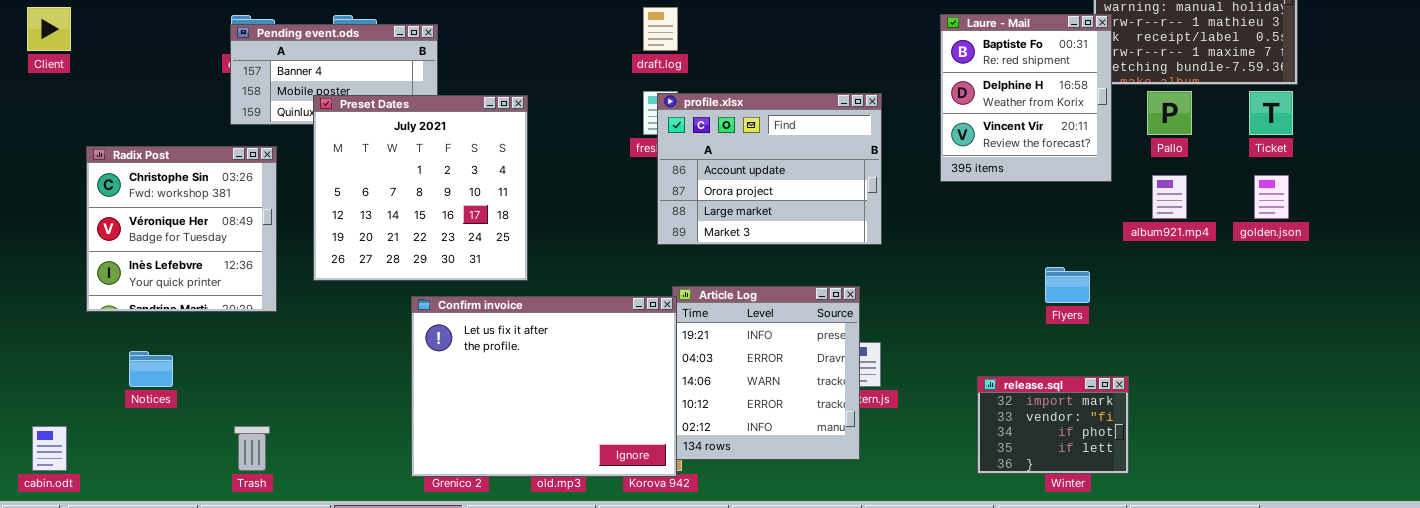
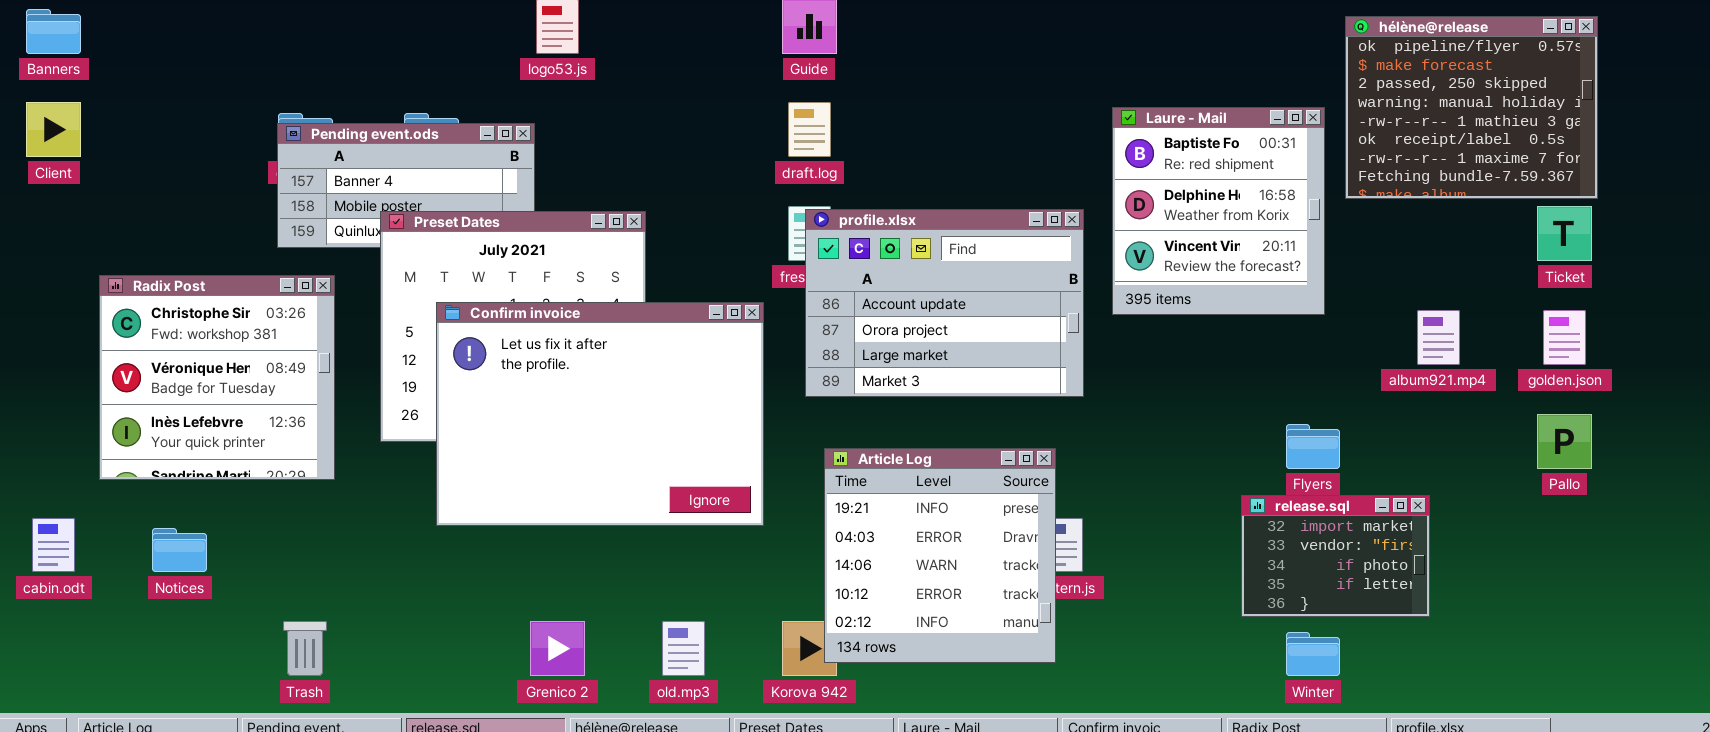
Laure - Mail: [940,14,1112,182] -> [1112,107,1325,315], moved
Pallo: [1147,91,1192,135] -> [1537,414,1592,469], moved
Confirm invoice: [411,296,677,477] -> [436,302,764,526], moved
release.sql: [977,376,1129,474] -> [1241,495,1430,617], moved
cabin.odt: [32,426,67,471] -> [32,518,75,572], moved

